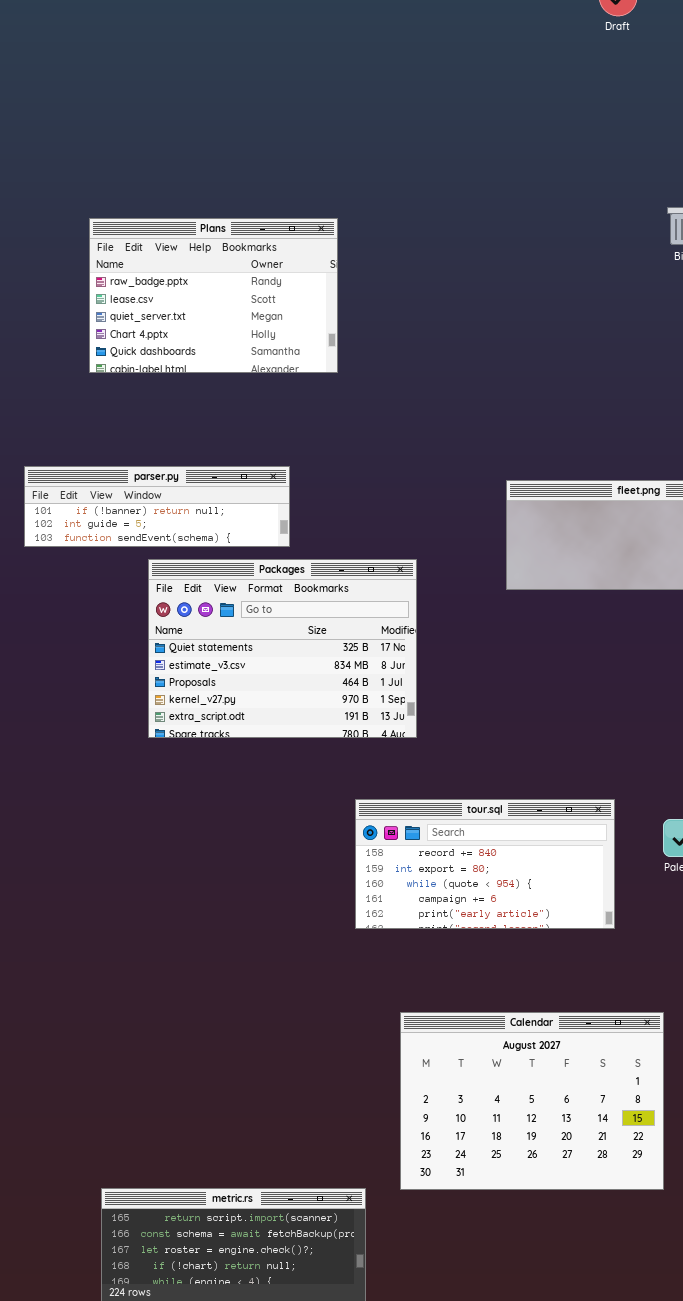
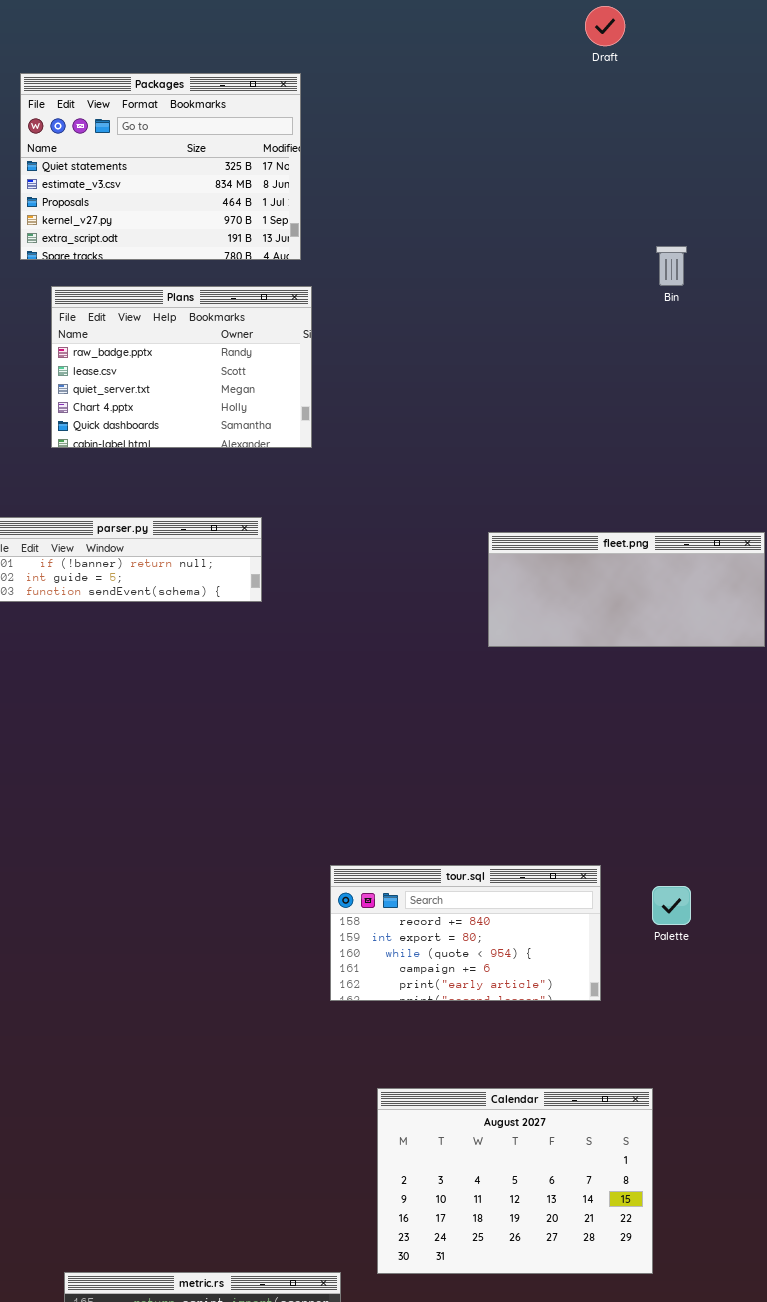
Plans: [89,218,338,373] -> [51,286,312,448], moved
Packages: [148,559,417,738] -> [20,73,301,260], moved

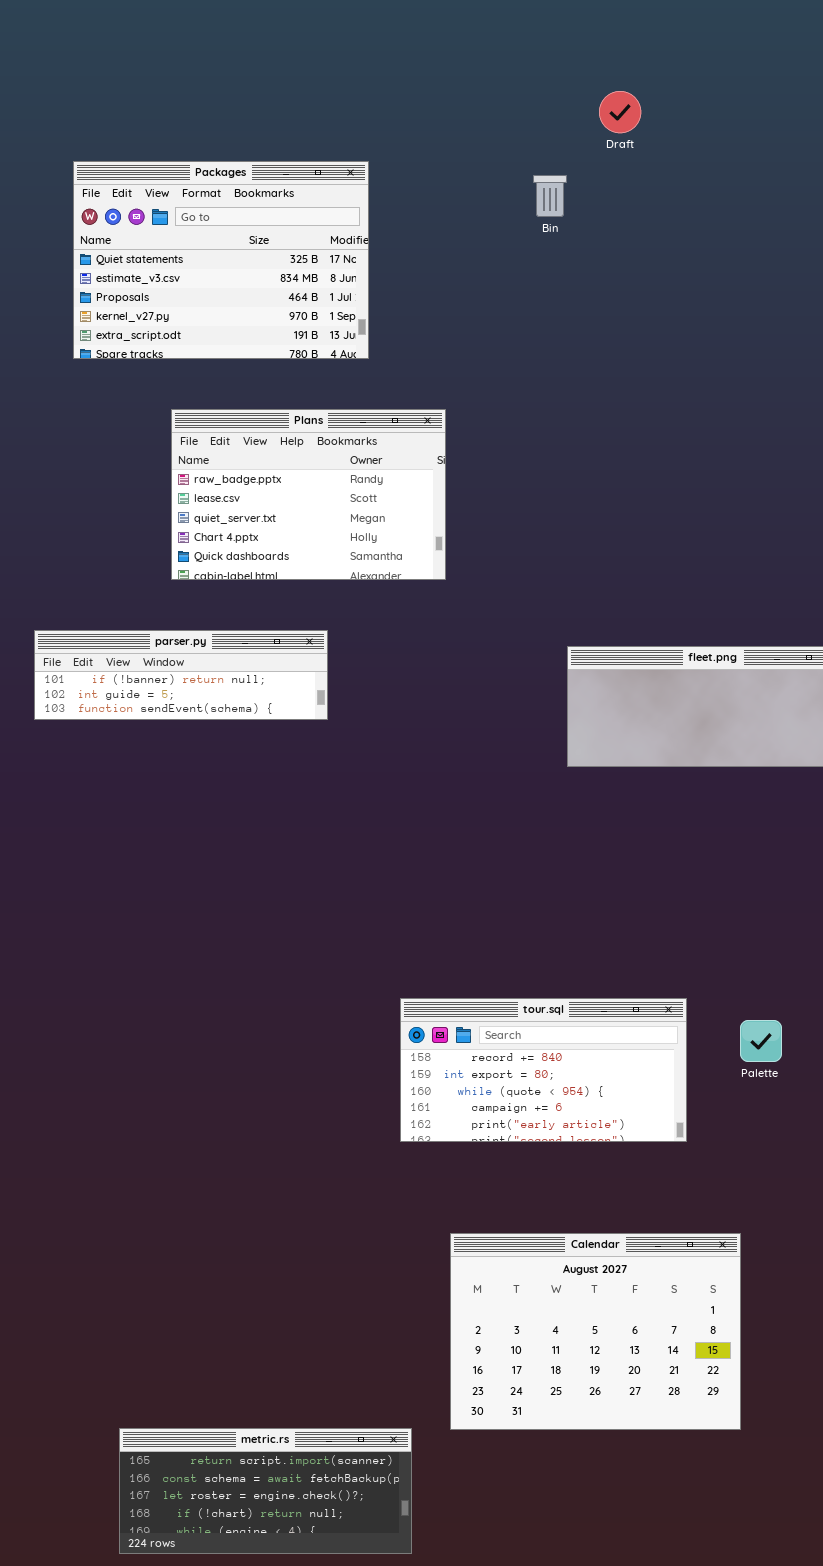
Draft: [585,6,625,46] -> [599,91,641,133], moved
Bin: [656,246,687,286] -> [533,175,567,217], moved
Plans: [51,286,312,448] -> [171,409,446,580], moved

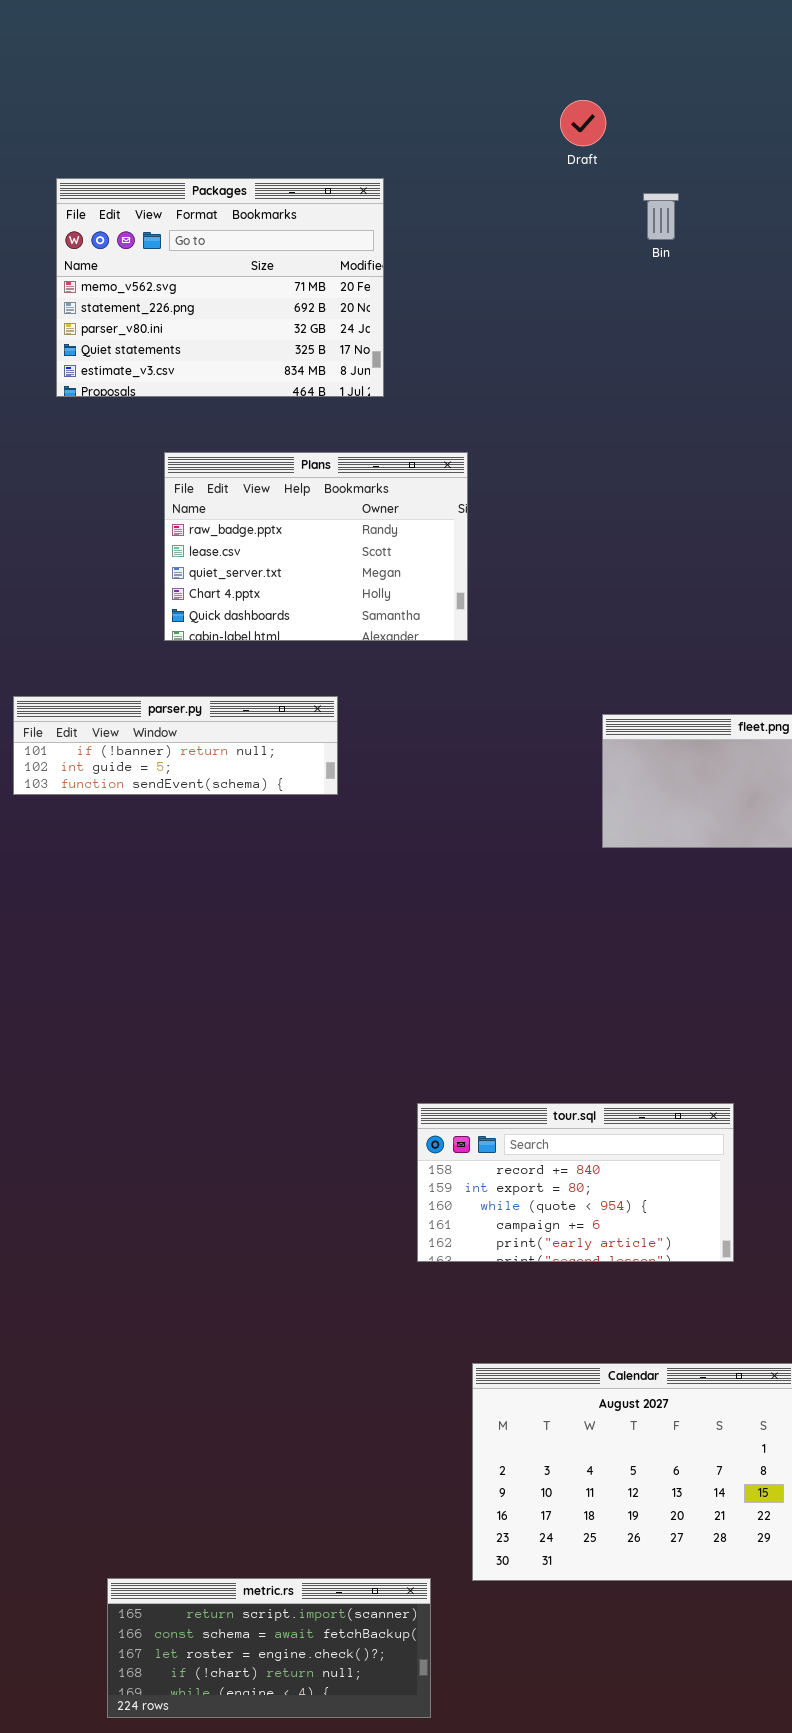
Draft: [599,91,641,133] -> [560,100,606,146], moved
Packages: [73,161,369,359] -> [56,178,384,397], scrolled up 3 rows
Bin: [533,175,567,217] -> [643,193,679,240], moved

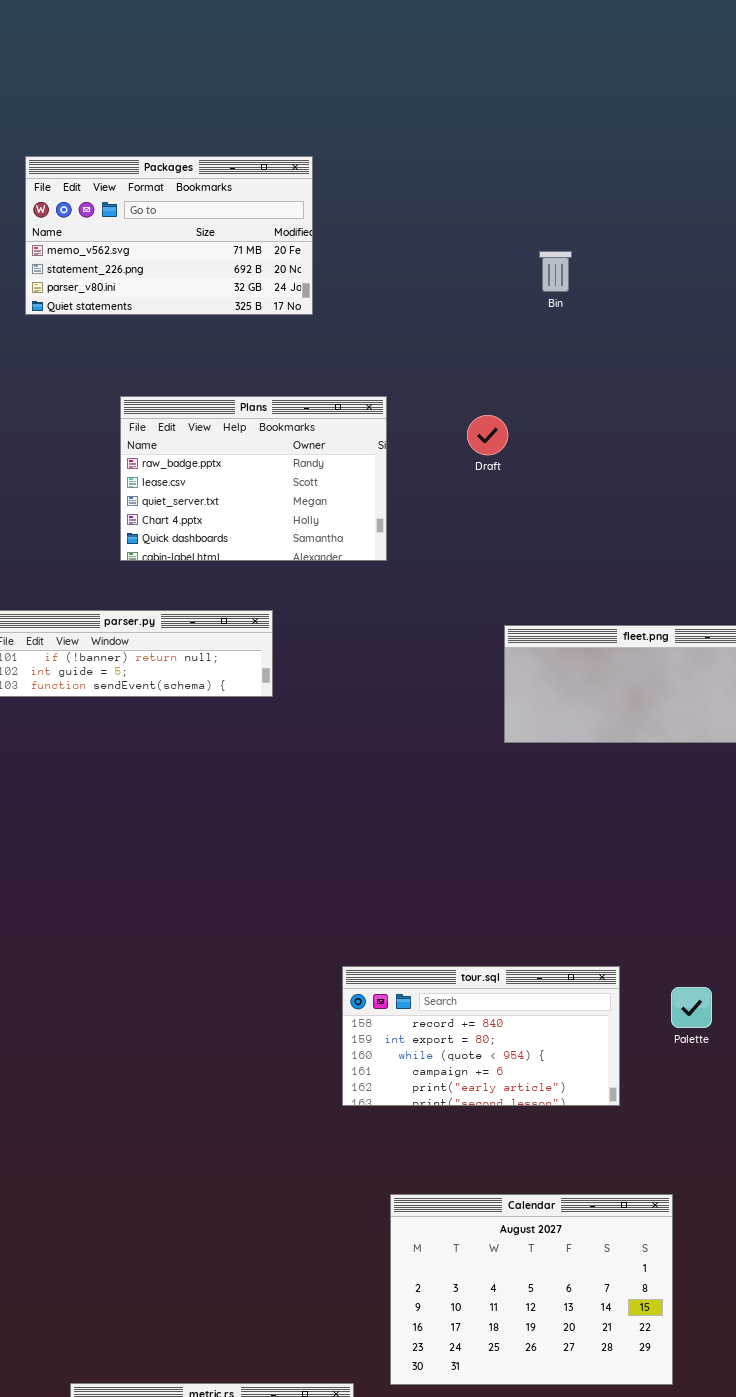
Draft: [560,100,606,146] -> [467,415,508,455], moved
Packages: [56,178,384,397] -> [25,156,313,315], resized
Bin: [643,193,679,240] -> [539,251,572,292], moved

